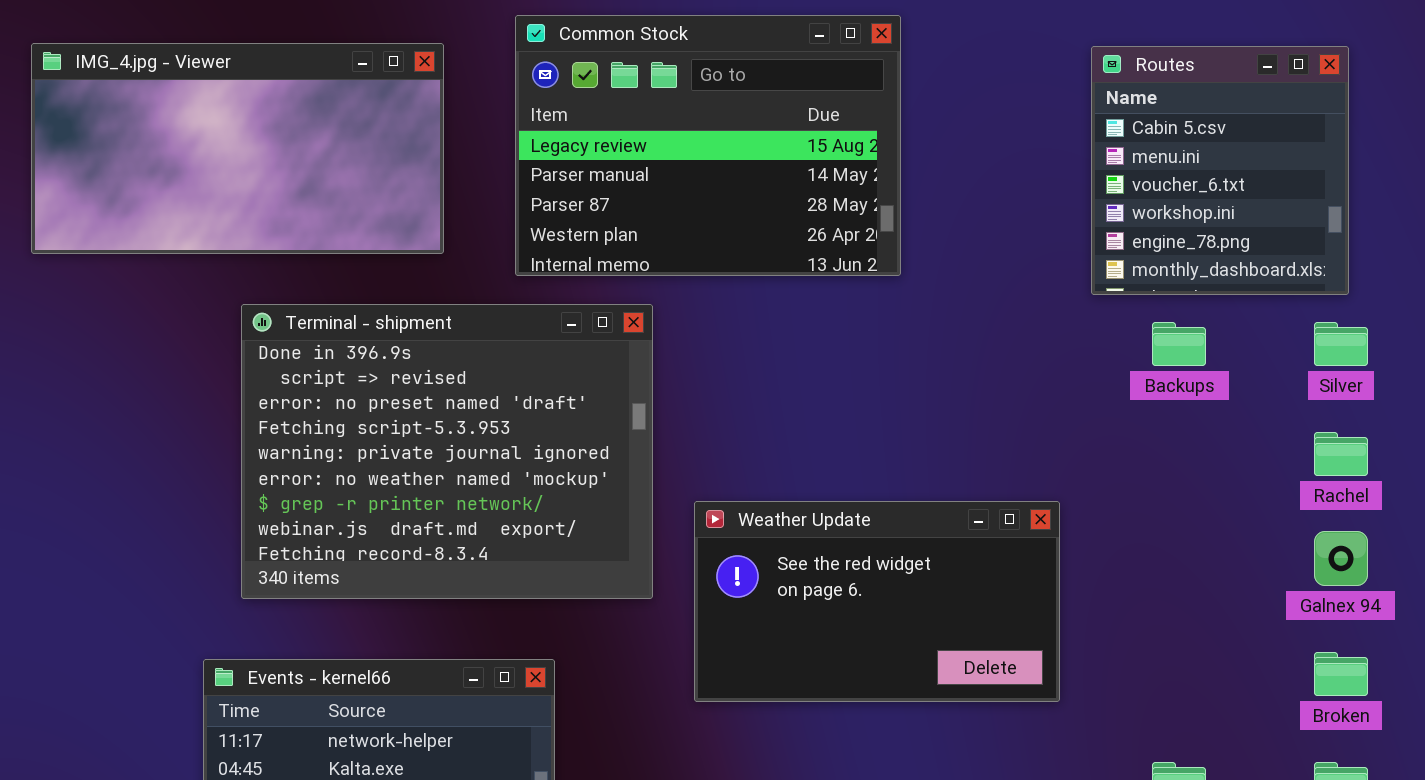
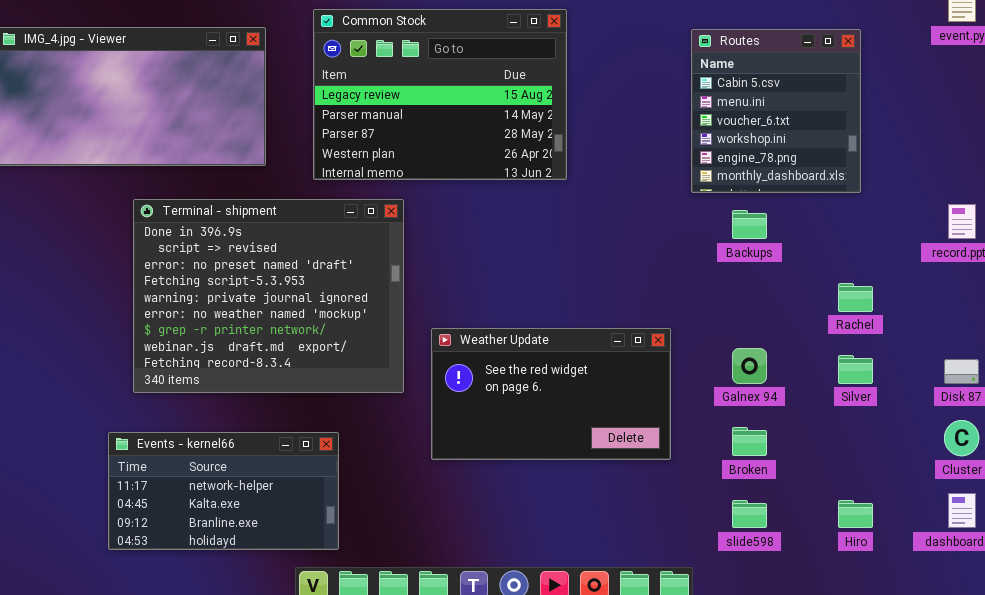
Silver: [1314,322,1368,366] -> [838,355,873,384], moved
Galnex 94: [1314,531,1368,586] -> [732,348,767,384], moved
Broken: [1314,652,1368,696] -> [732,427,767,456], moved

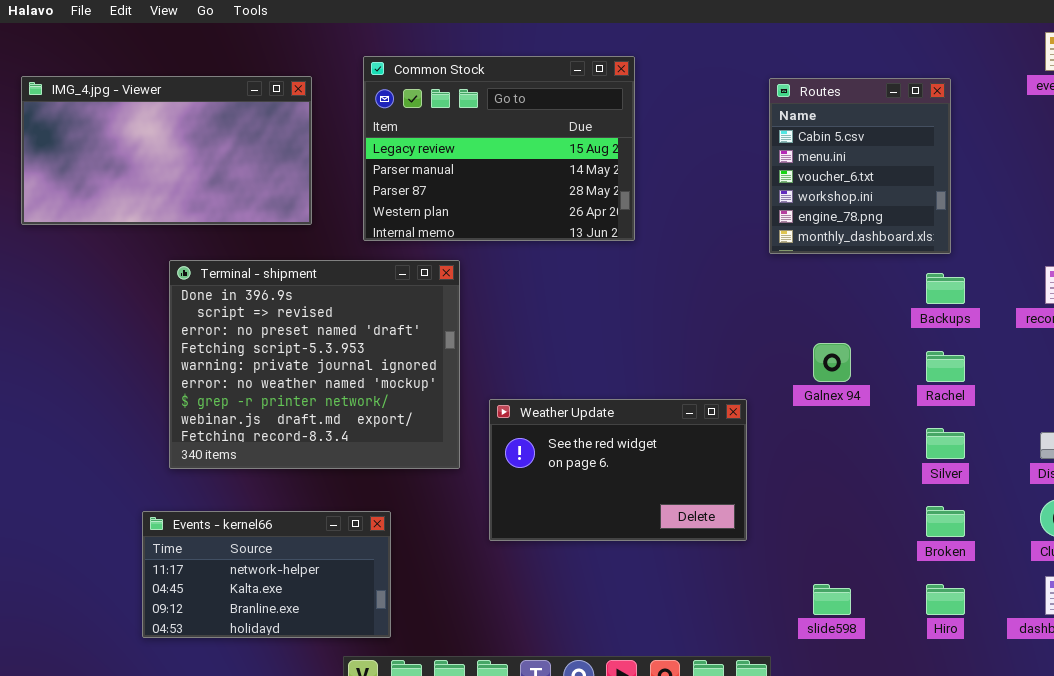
Backups: [732,210,767,239] -> [926,273,965,304], moved
Galnex 94: [732,348,767,384] -> [813,343,851,382], moved
Broken: [732,427,767,456] -> [926,506,965,537], moved

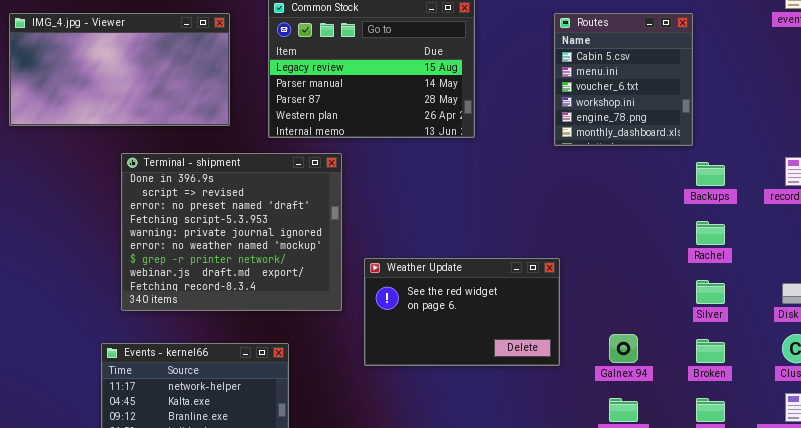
Routes: [769,78,951,254] -> [554,13,693,146], moved
Galnex 94: [813,343,851,382] -> [609,334,638,363], moved

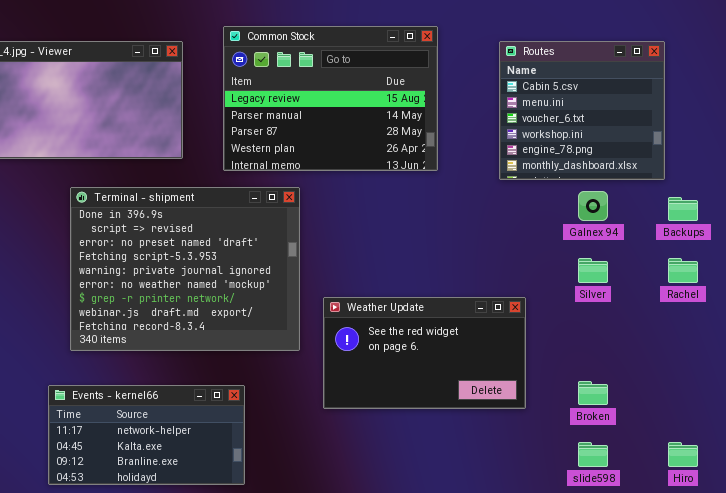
Routes: [554,13,693,146] -> [499,41,665,180], resized
Silver: [696,280,725,304] -> [578,258,608,283], moved
Galnex 94: [609,334,638,363] -> [578,191,608,221], moved
Broken: [696,339,725,363] -> [578,381,608,405], moved

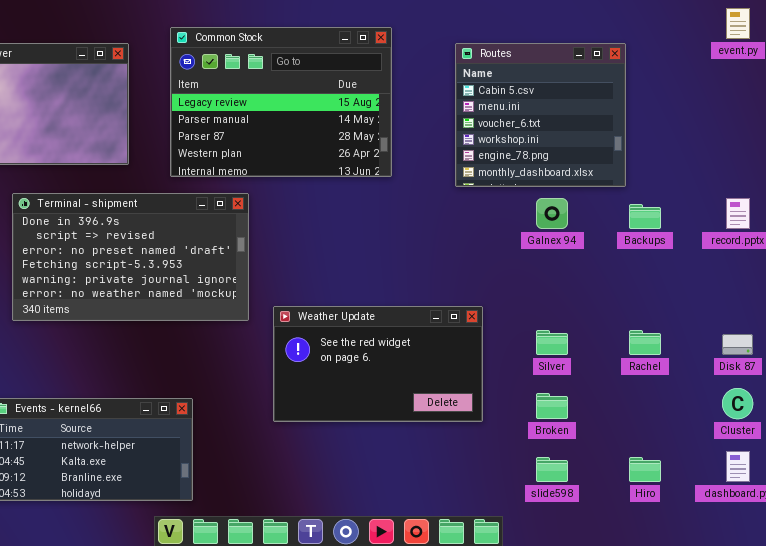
Terminal - shipment: [70,187,300,351] -> [12,193,249,321], resized
Silver: [578,258,608,283] -> [536,330,568,355], moved
Rachel: [668,258,698,283] -> [629,330,661,355], moved

